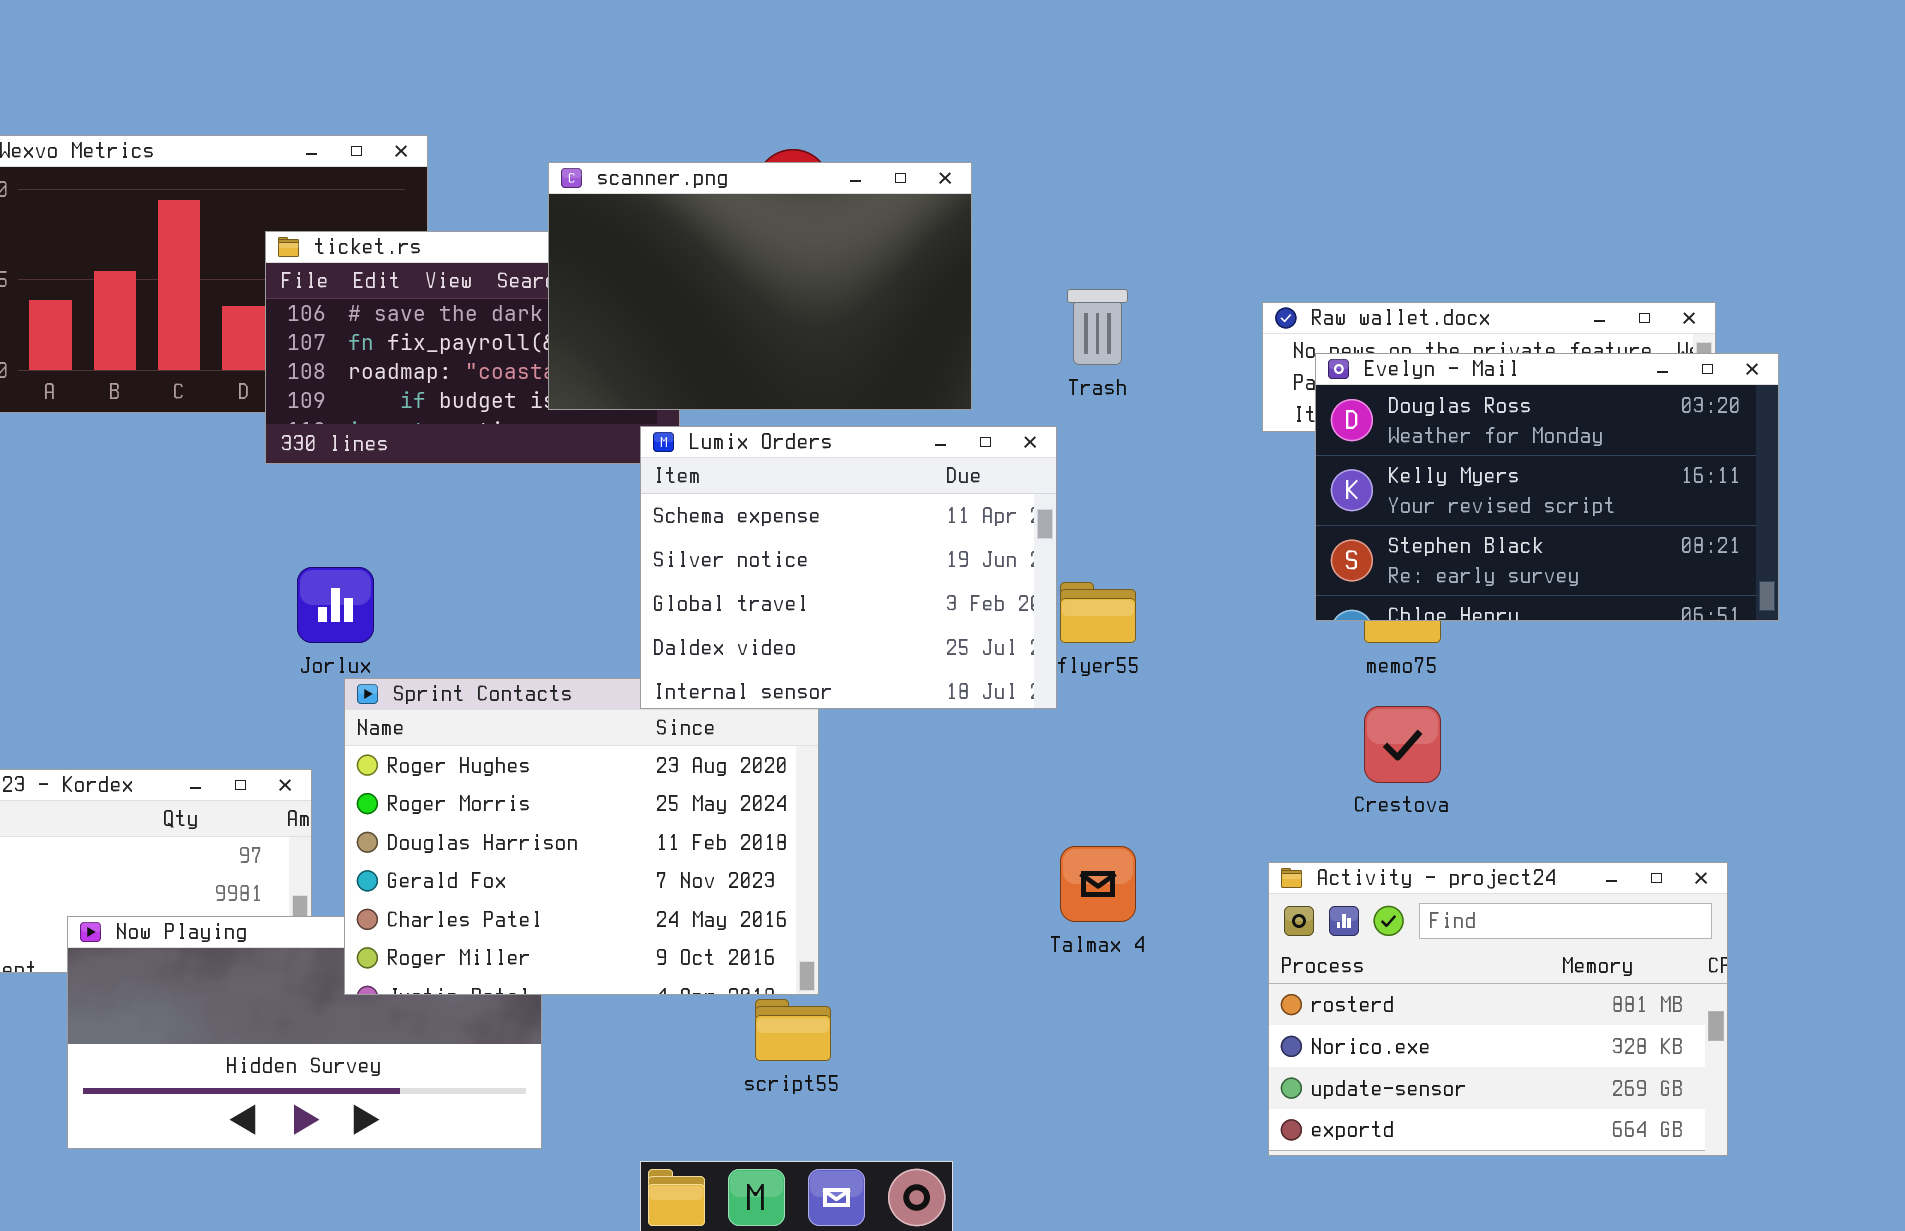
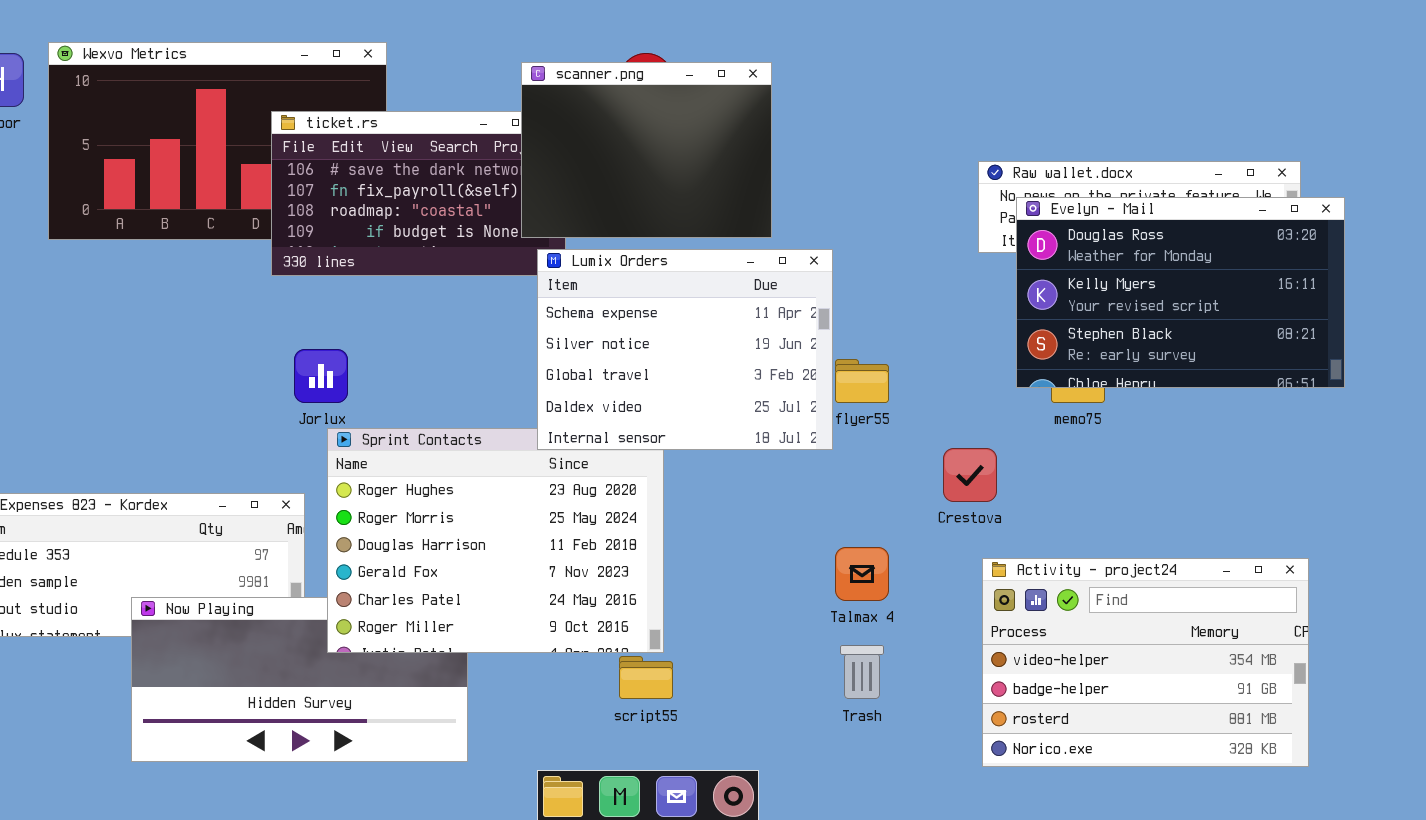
scanner.png: [548,162,972,410] -> [521,62,772,238], resized
Trash: [1067,289,1128,365] -> [840,645,884,699], moved
Crestova: [1364,706,1441,783] -> [943,448,997,502], moved
Activity - project24: [1268,862,1728,1156] -> [982,558,1309,767], scrolled up 2 rows

